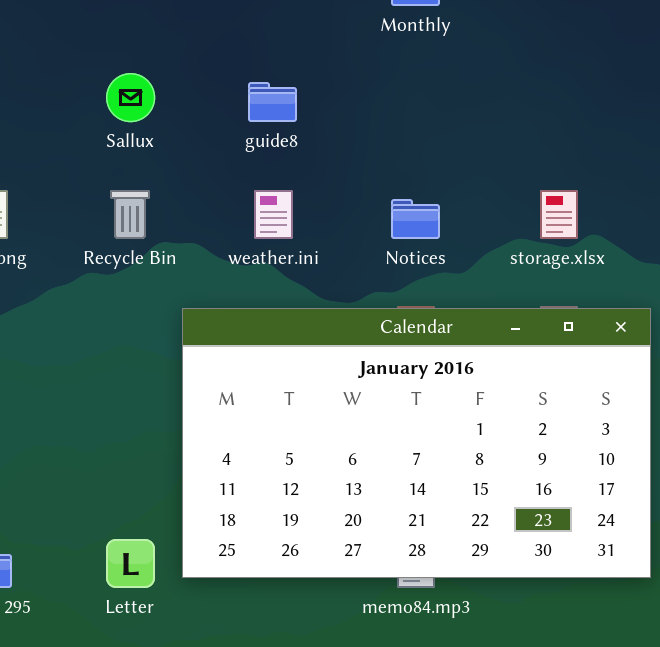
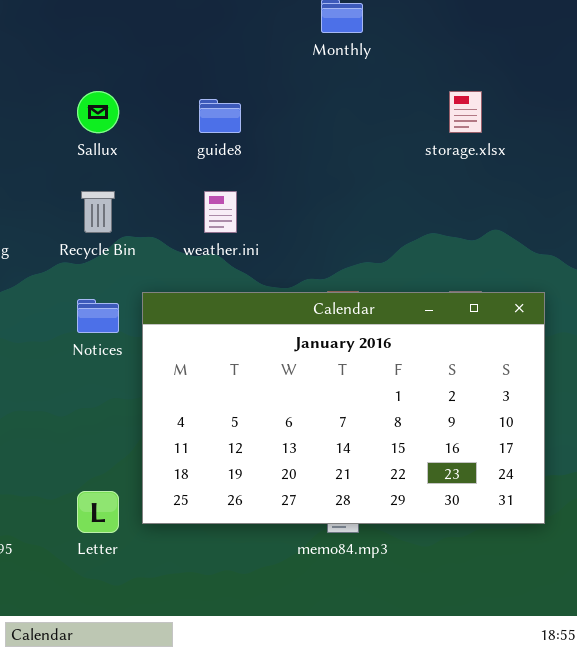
storage.xlsx: [540,190,578,239] -> [449,91,482,133], moved
Notices: [391,199,440,239] -> [77,299,119,333], moved

